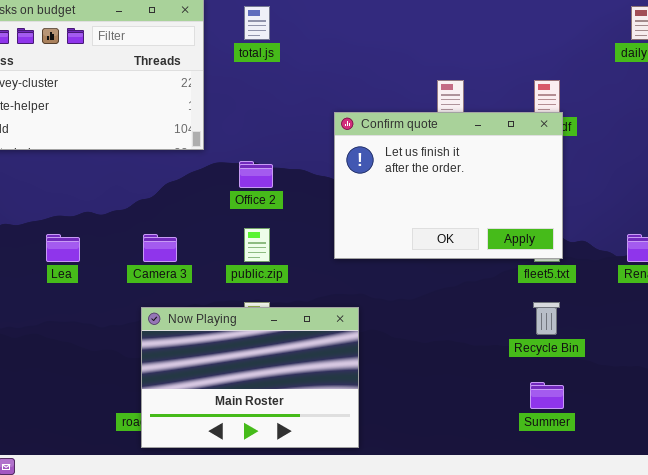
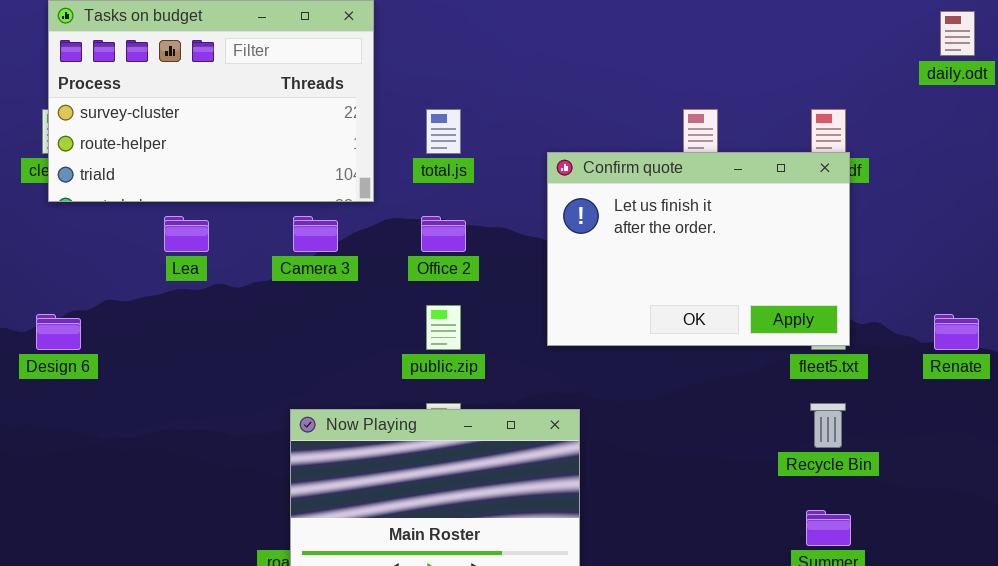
total.js: [244,6,270,40] -> [426,109,461,154], moved
Lea: [46,234,80,262] -> [164,216,209,252], moved
Camera 3: [143,234,177,262] -> [293,216,338,252], moved

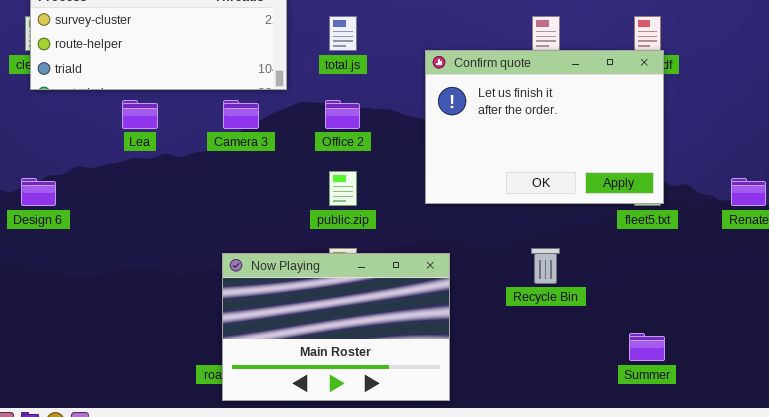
Recycle Bin: [810,403,846,448] -> [531,248,560,284], moved

